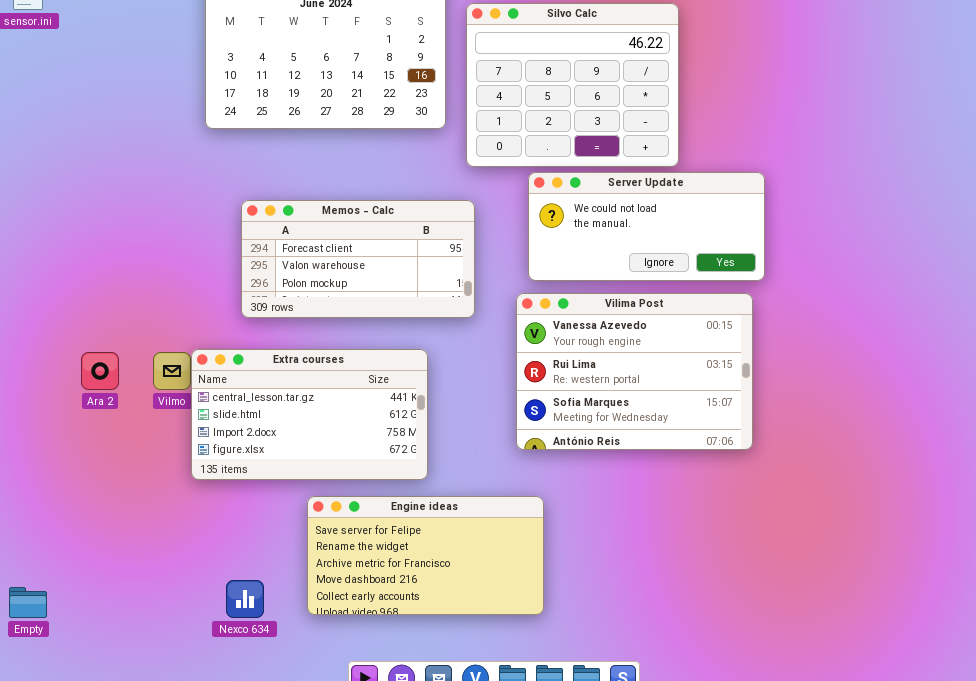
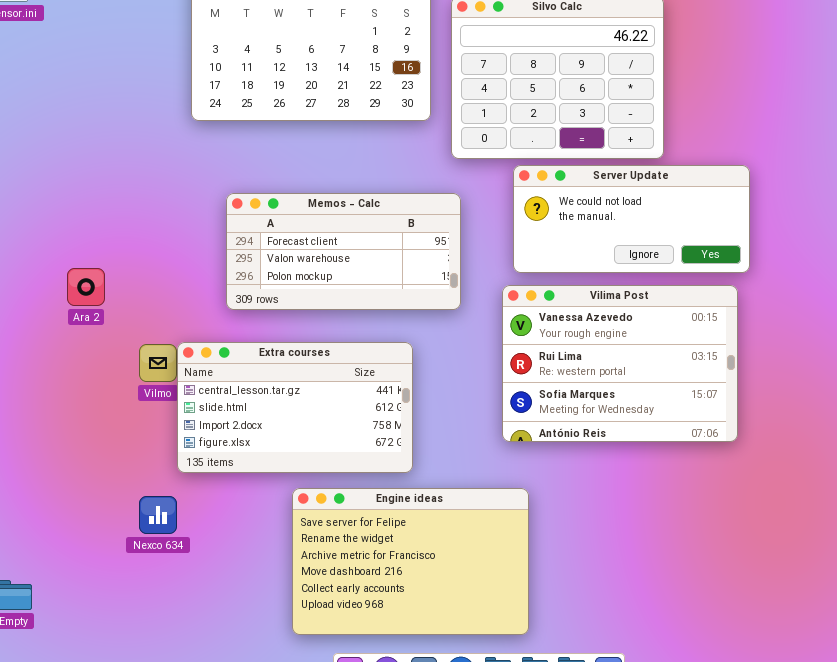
Ara 2: [81,352,119,390] -> [67,268,105,306], moved
Engine ideas: [307,496,544,615] -> [292,488,529,635], resized
Nexco 634: [226,580,264,618] -> [139,496,177,534], moved

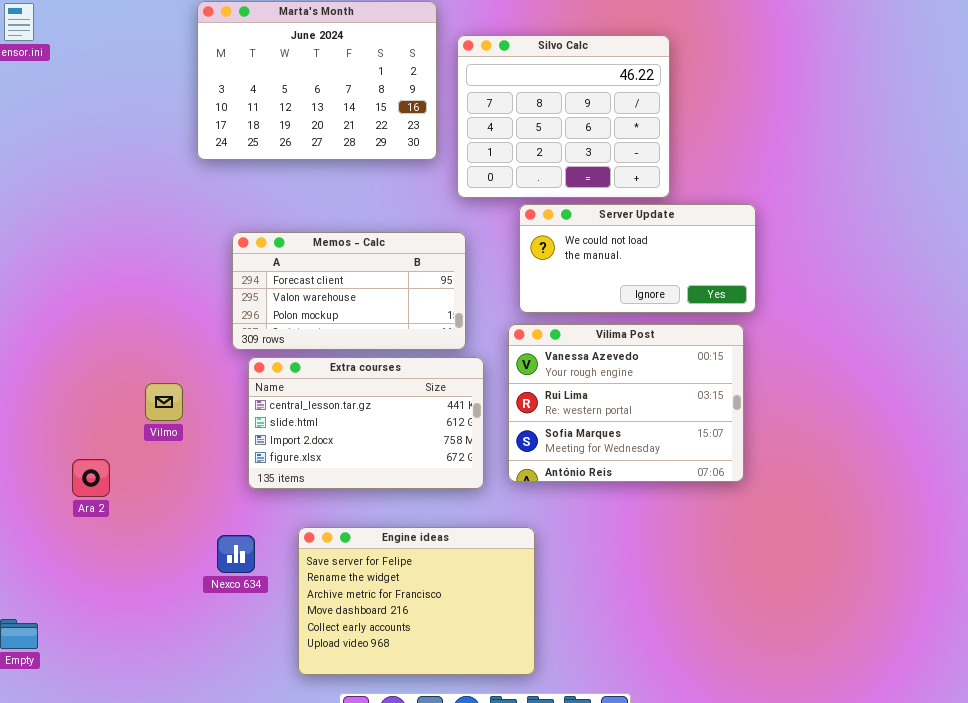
Ara 2: [67,268,105,306] -> [72,459,110,497], moved
Extra courses: [177,342,413,473] -> [248,357,484,489], moved
Nexco 634: [139,496,177,534] -> [217,535,255,573], moved

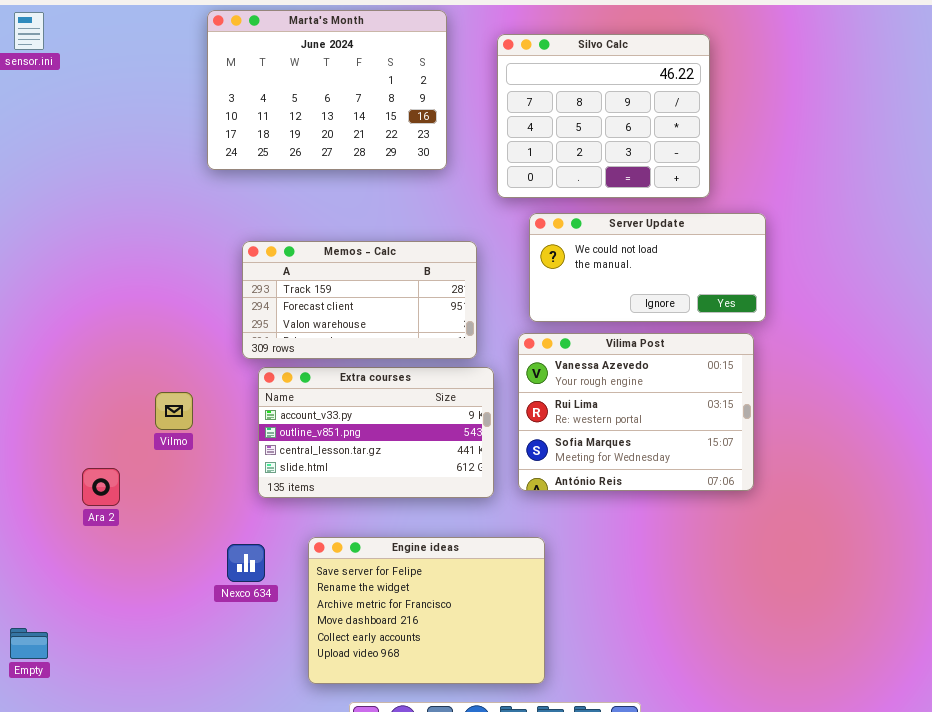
Silvo Calc: [457,35,670,198] -> [497,34,710,198], moved
Memos - Calc: [232,232,466,350] -> [242,241,477,359], scrolled up 1 row
Extra courses: [248,357,484,489] -> [258,367,494,498], scrolled up 2 rows

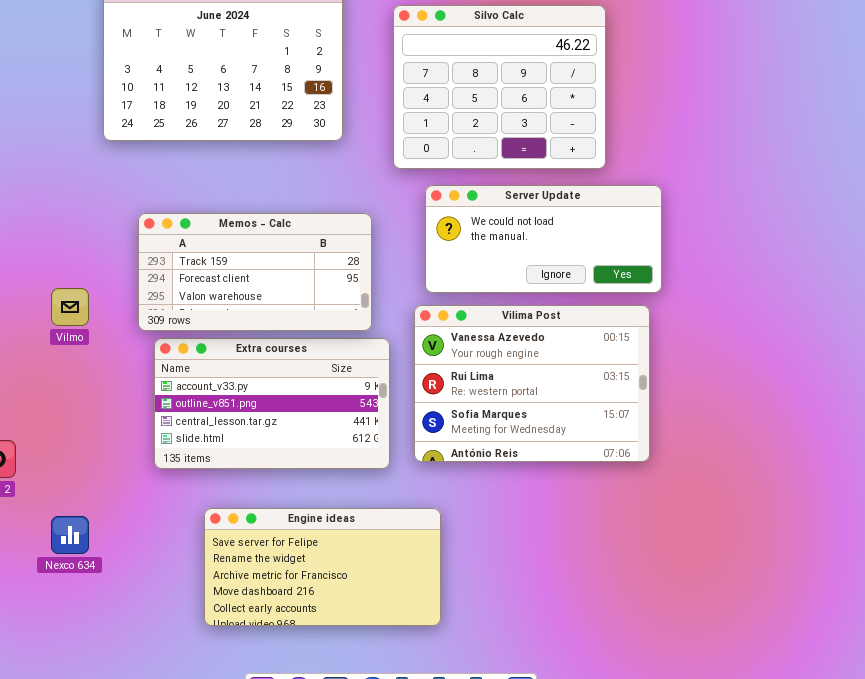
Vilmo: [155,392,193,430] -> [51,288,89,326], moved
Engine ideas: [308,537,545,684] -> [204,508,441,626], resized
Nexco 634: [227,544,265,582] -> [51,516,89,554], moved

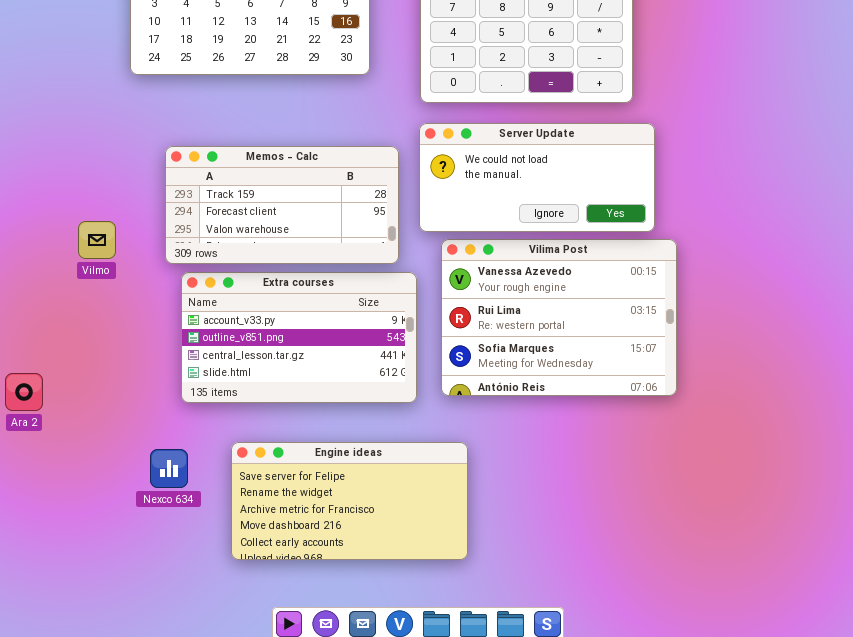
Server Update: [425,185,662,293] -> [419,123,655,232], moved
Nexco 634: [51,516,89,554] -> [150,449,188,488], moved

